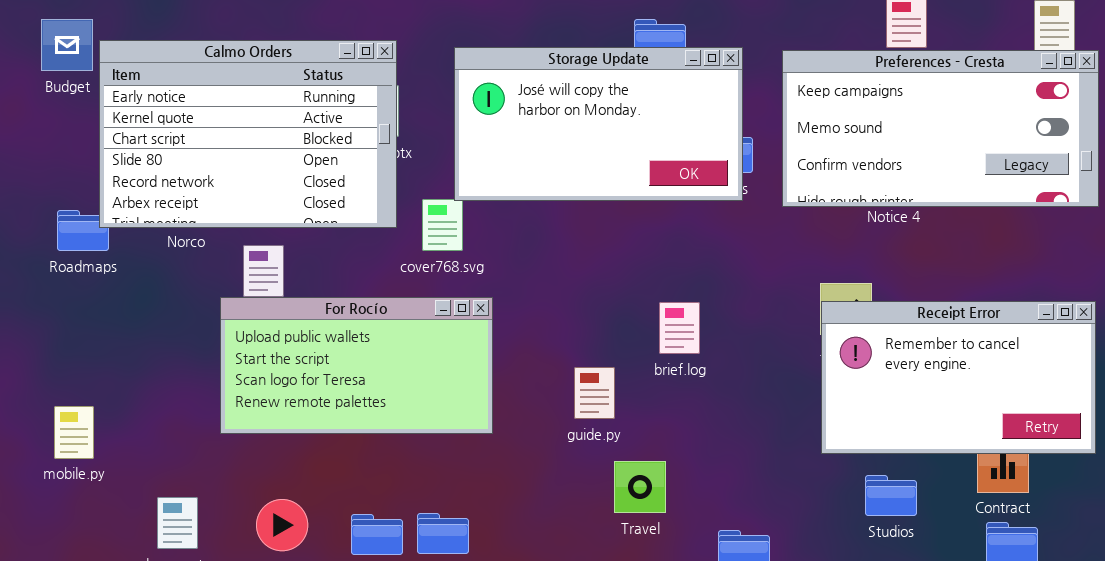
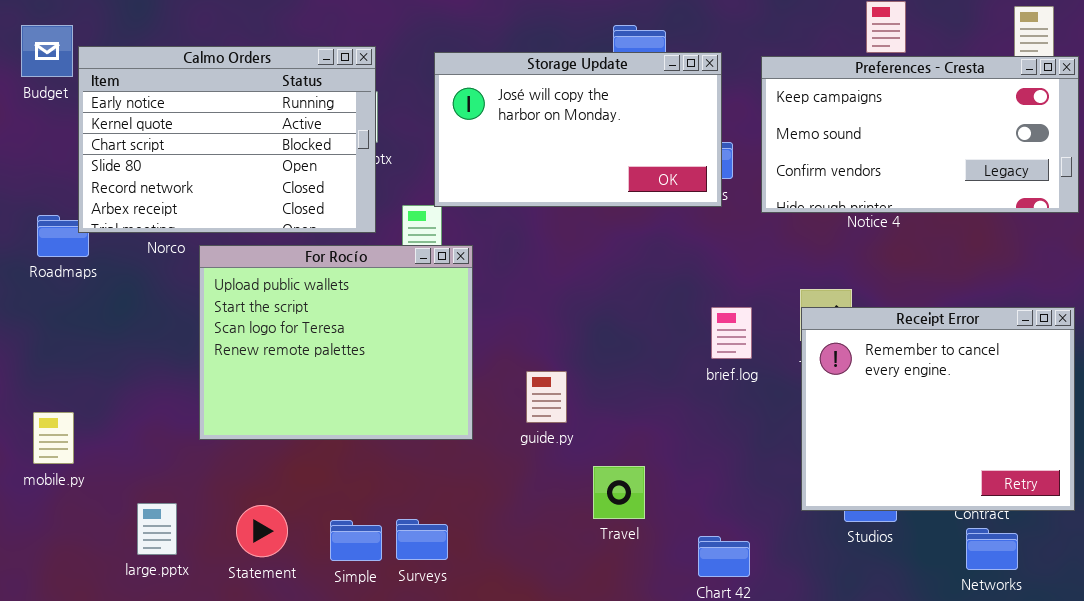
For Rocío: [220,297,493,434] -> [199,245,473,440], resized
Receipt Error: [821,301,1096,454] -> [801,307,1075,511], resized
brief.log: [659,302,700,354] -> [711,307,752,359], moved
guide.py: [574,367,615,419] -> [526,371,567,423], moved

